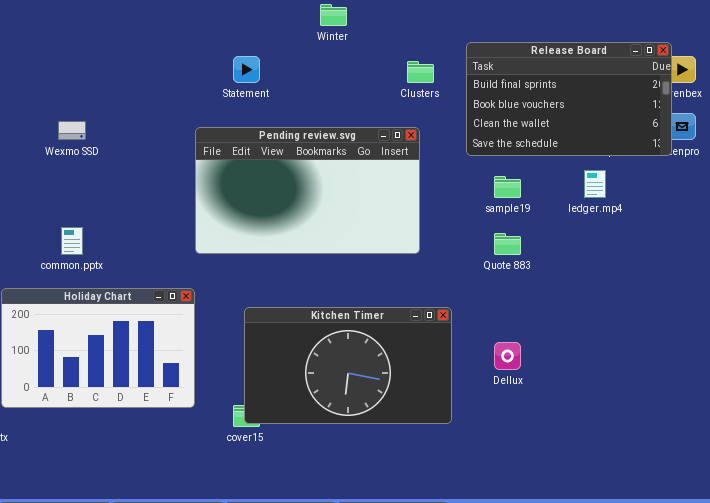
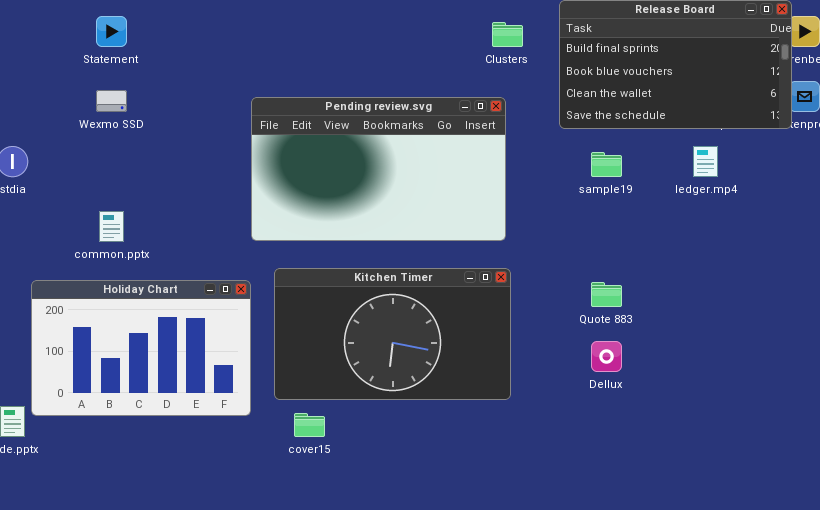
Statement: [233,56,260,83] -> [96,16,127,47], moved
Quote 883: [494,233,521,255] -> [591,282,622,307], moved
Kitchen Timer: [244,307,452,424] -> [274,268,511,400], moved

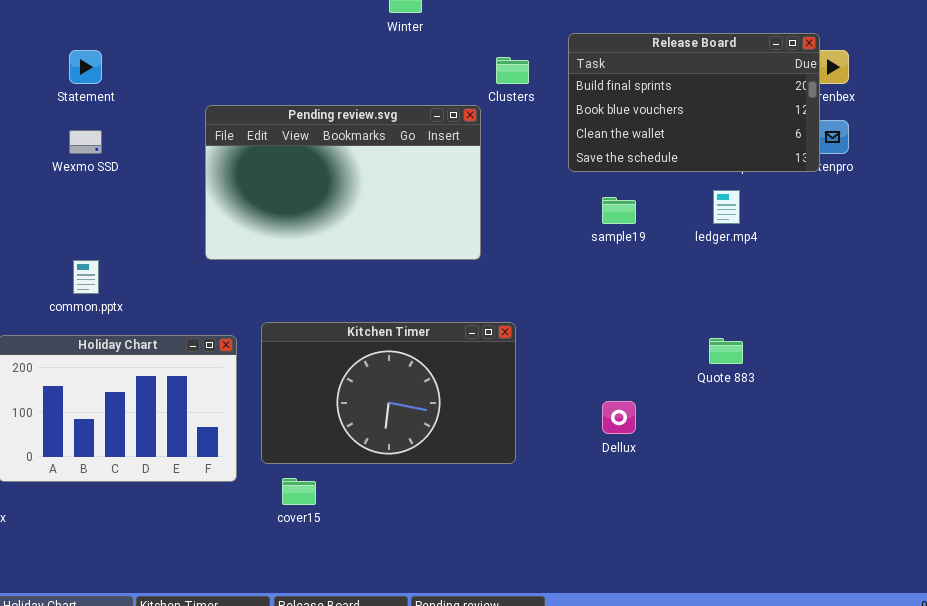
Pending review.svg: [251,97,506,241] -> [205,105,481,260], moved
Quote 883: [591,282,622,307] -> [709,338,743,364], moved

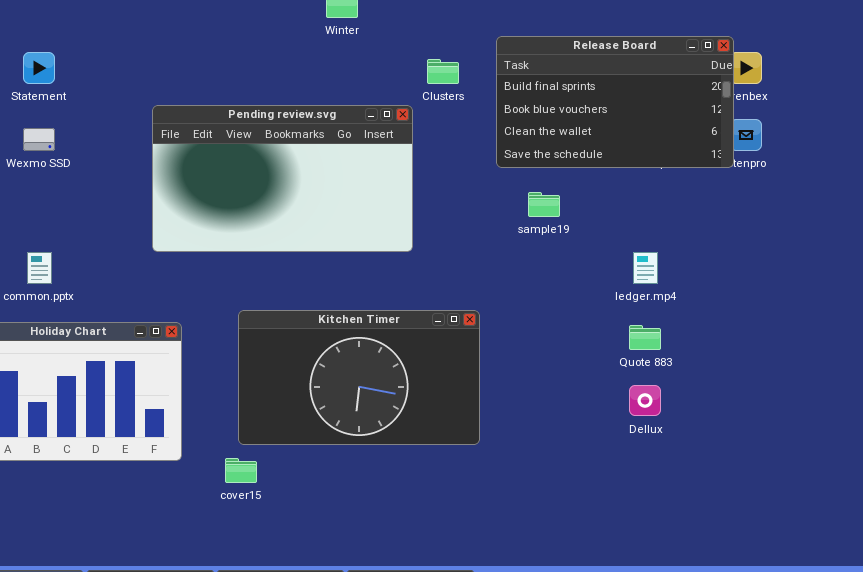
ledger.mp4: [713,190,740,224] -> [633,252,658,284], moved
Kitchen Timer: [261,322,516,464] -> [238,310,480,445], moved
Dellux: [602,401,636,434] -> [629,385,661,416], moved

